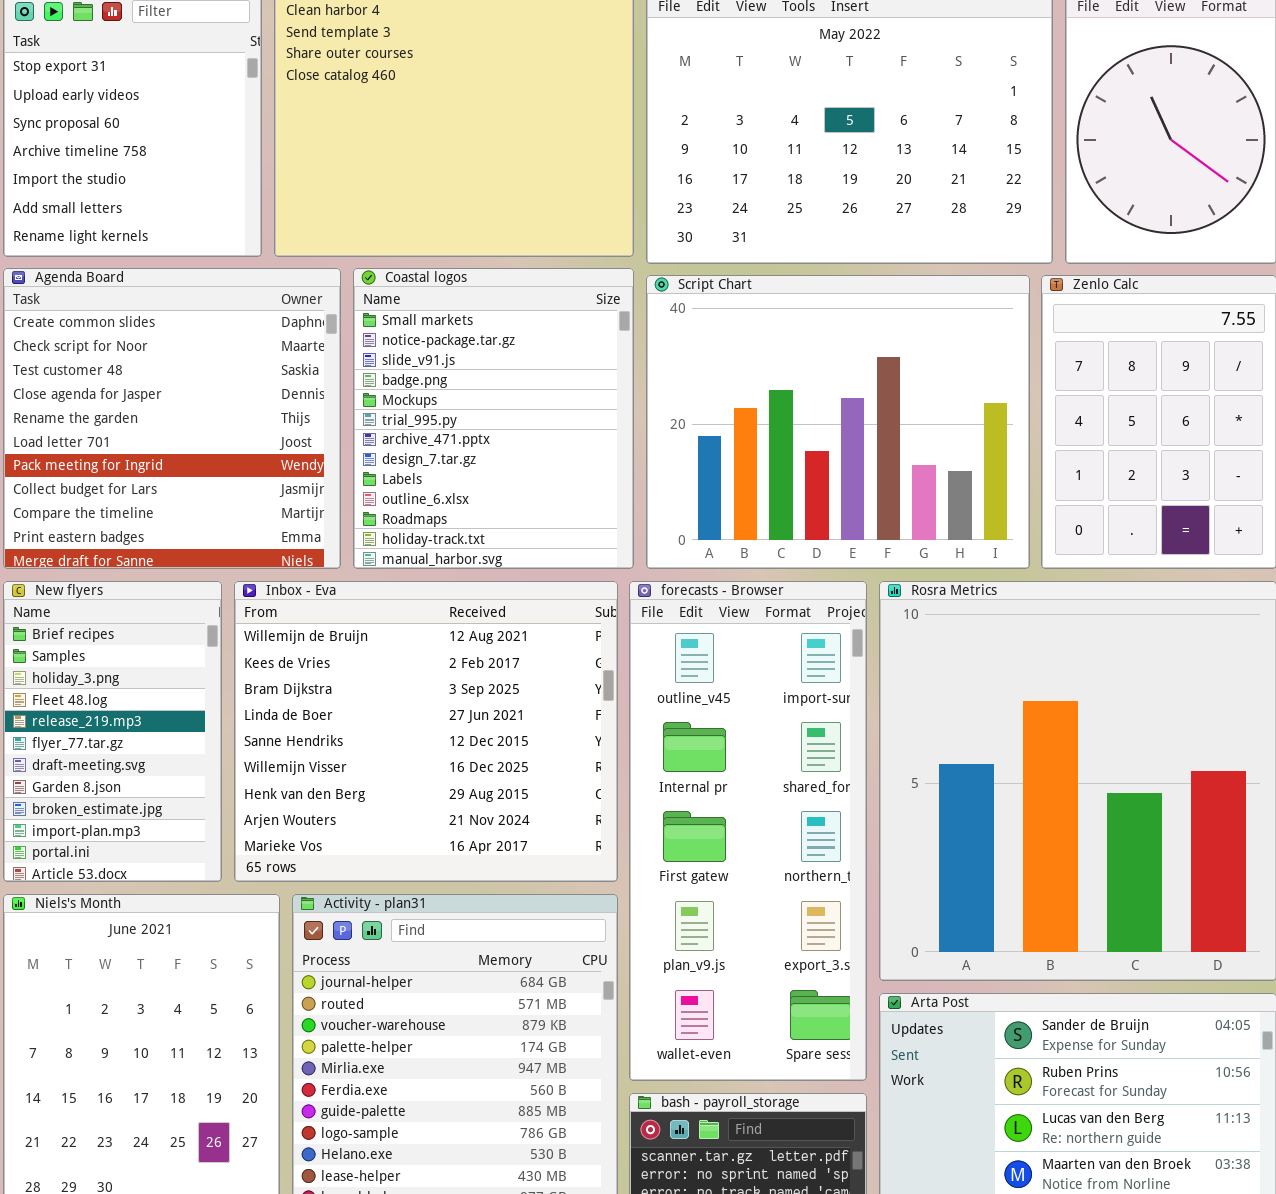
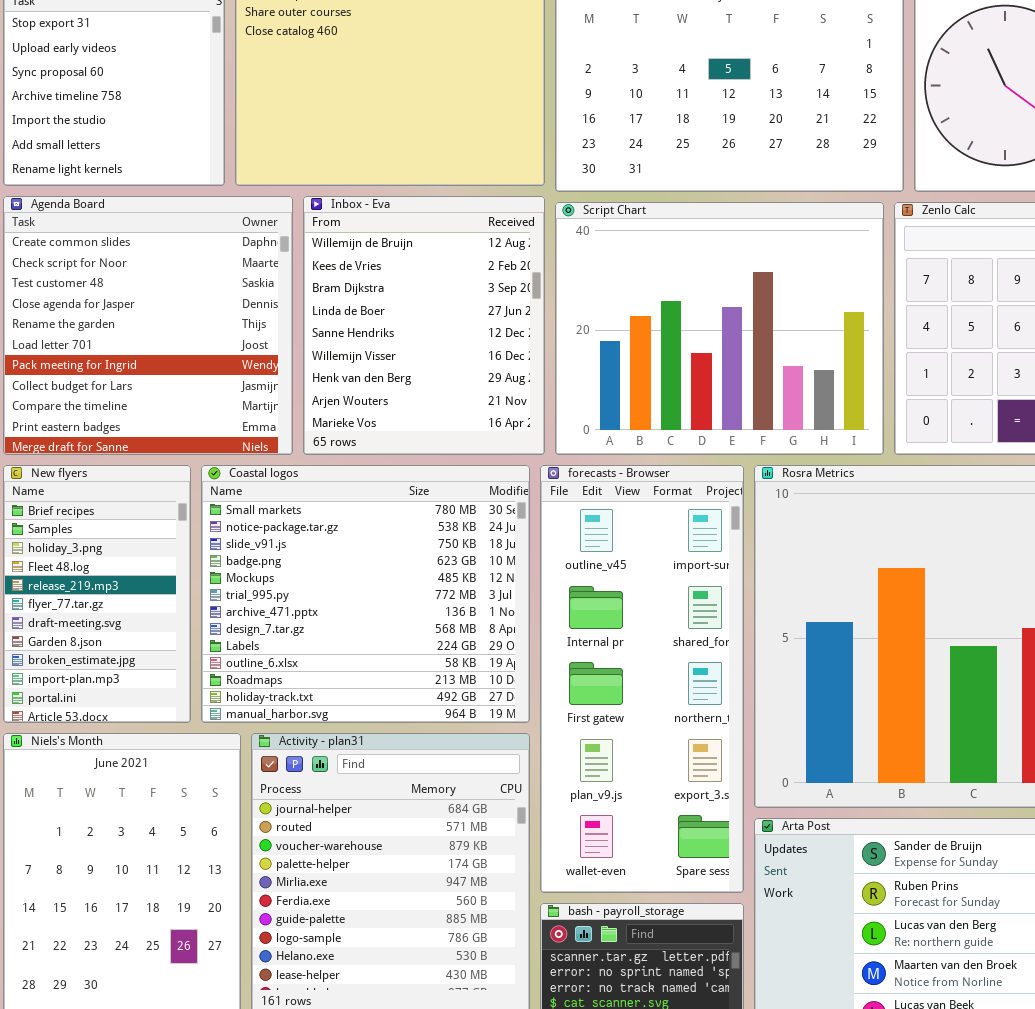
Coastal logos: [353,268,634,569] -> [201,465,530,723], moved, resized
Inbox - Eva: [234,581,618,882] -> [303,196,545,455], moved, resized

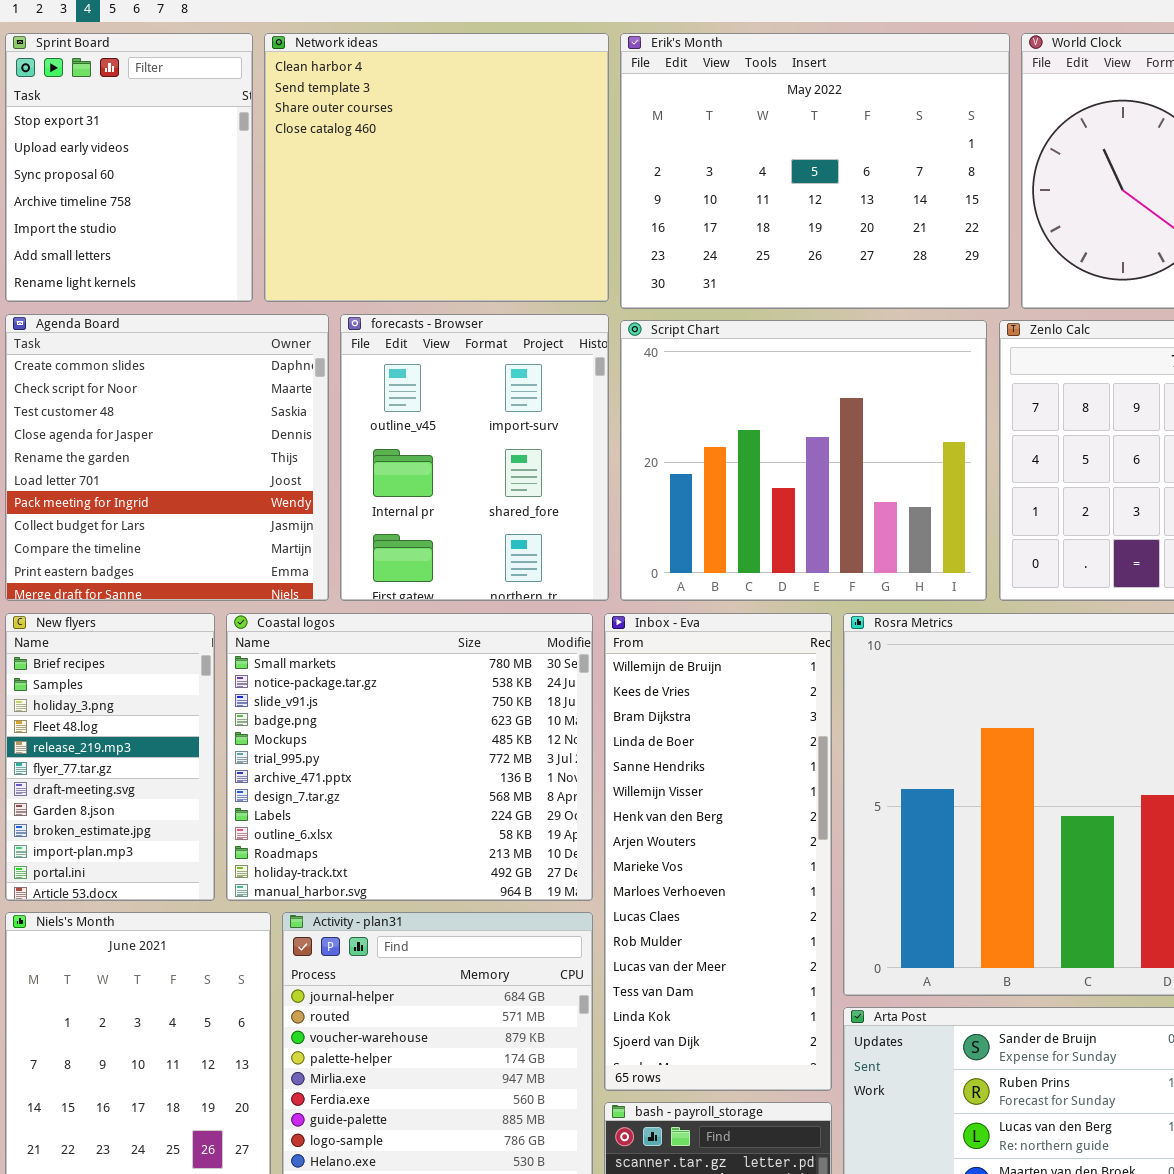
Inbox - Eva: [303,196,545,455] -> [604,613,832,1091], moved, resized
forecasts - Browser: [540,465,744,893] -> [340,314,609,601], moved, resized

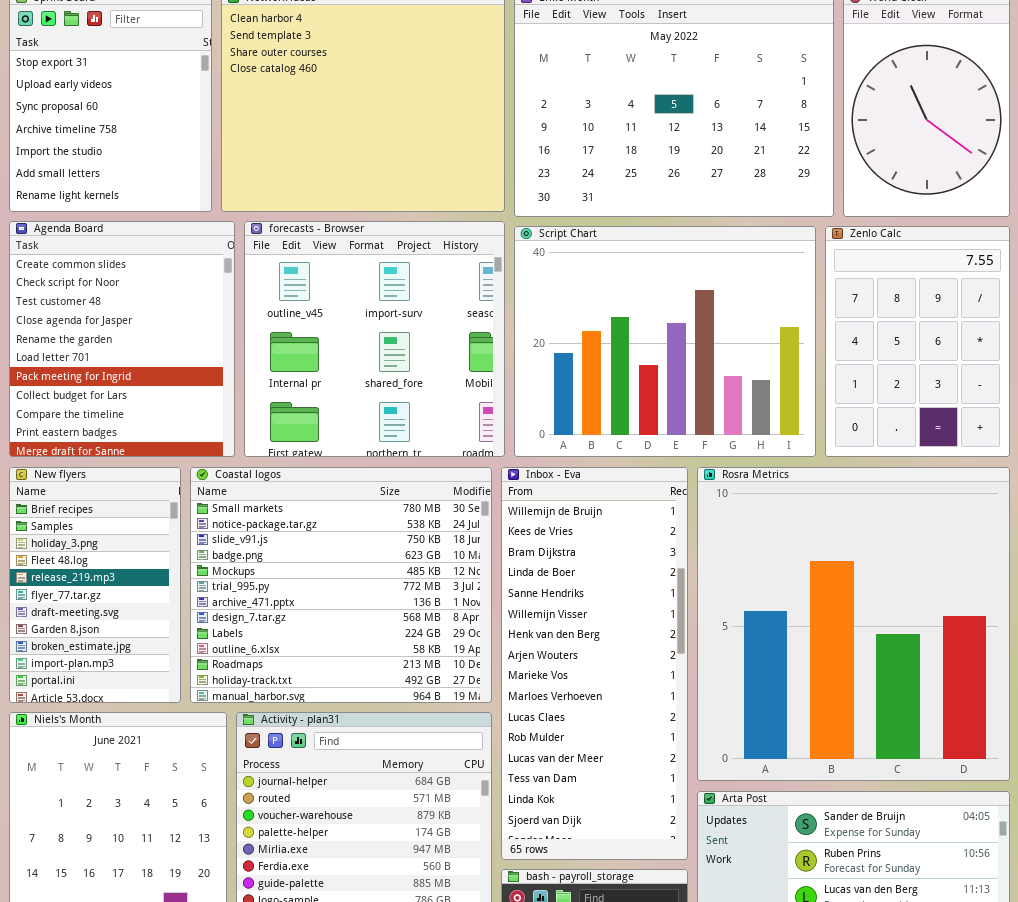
Agenda Board: [5,314,329,601] -> [9,221,235,457], resized
forecasts - Browser: [340,314,609,601] -> [244,221,505,457], resized

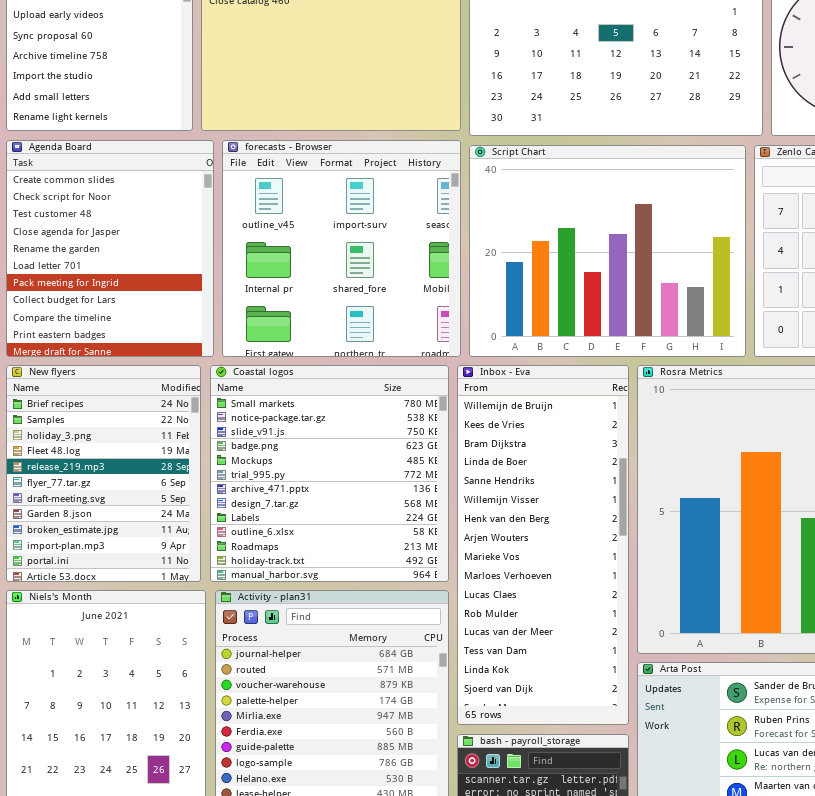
New flyers: [9,467,181,703] -> [6,365,201,582], resized
Coastal logos: [190,467,492,703] -> [210,365,449,582], resized

